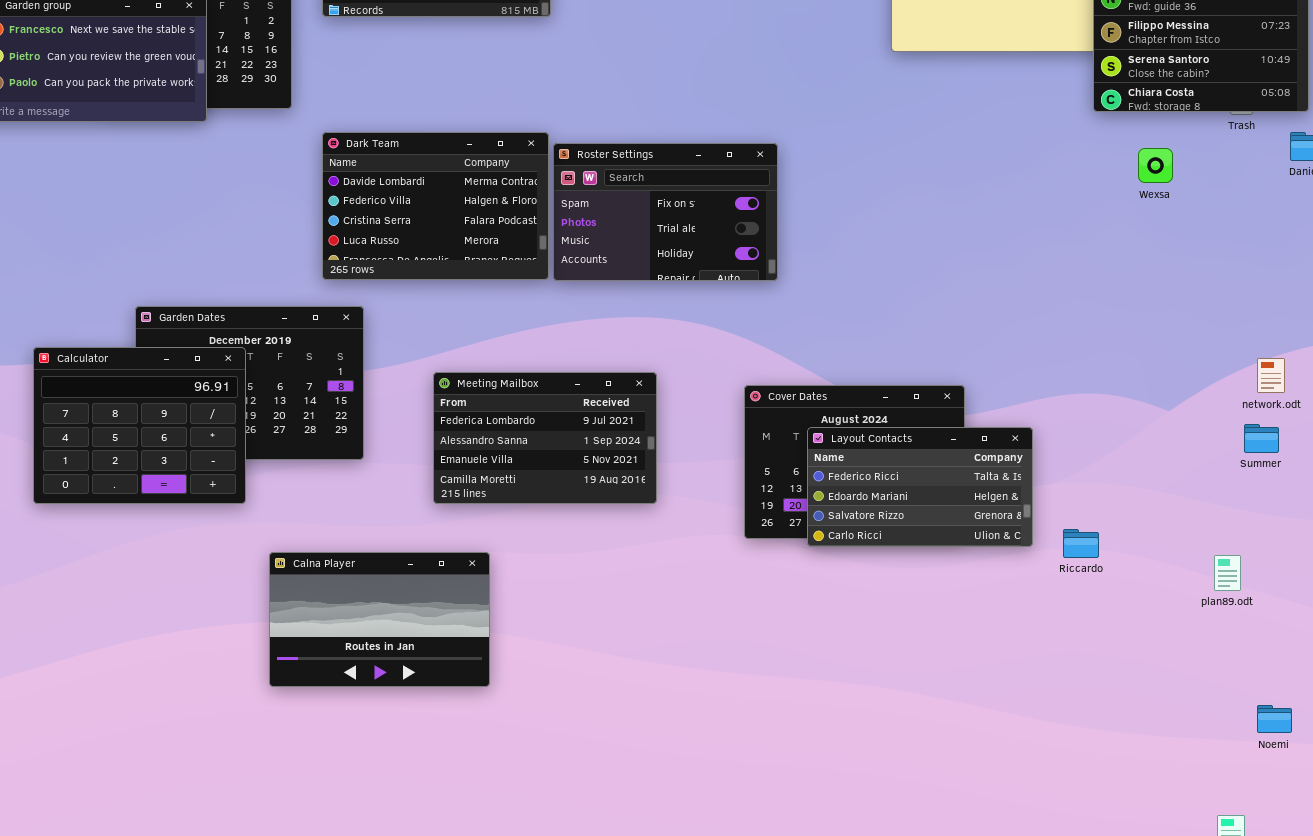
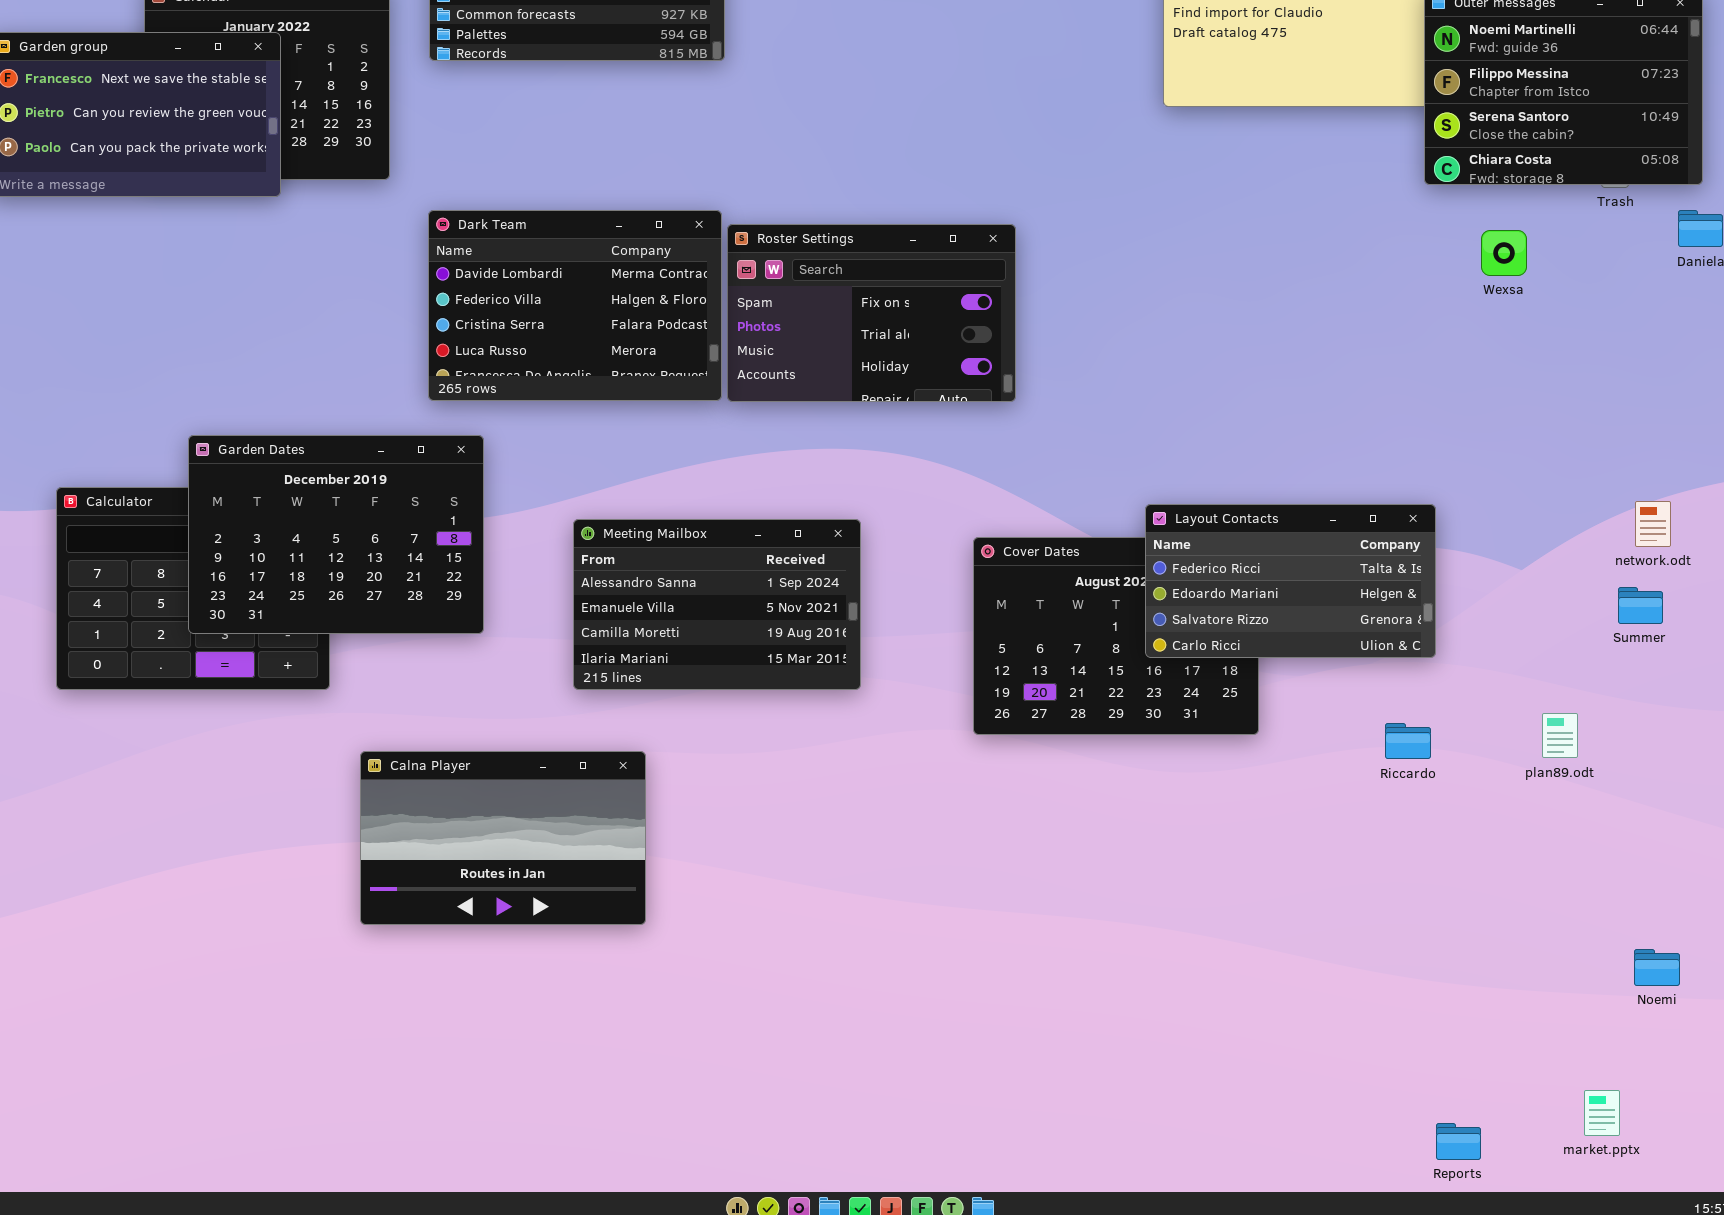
Garden Dates: [135,306,364,460] -> [188,435,484,634], raised
Meeting Mailbox: [433,372,657,504] -> [573,519,861,690], scrolled down 1 row
Layout Contacts: [807,427,1033,547] -> [1145,504,1436,658], moved
plan89.odt: [1214,555,1241,591] -> [1542,713,1578,758], moved

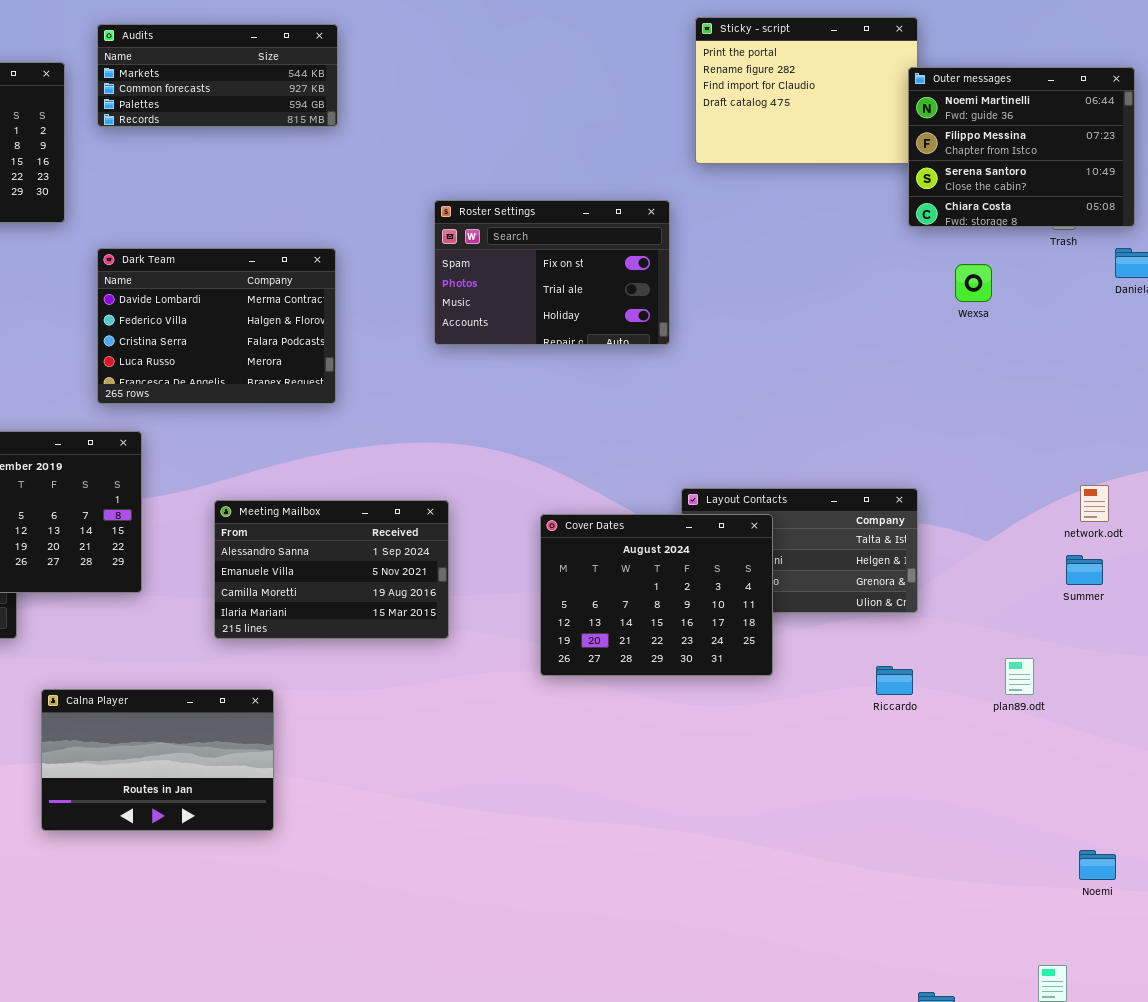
Roster Settings: [727,224,1016,402] -> [434,200,670,345], moved
Cover Dates: [973,537,1259,735] -> [540,514,773,676], raised

